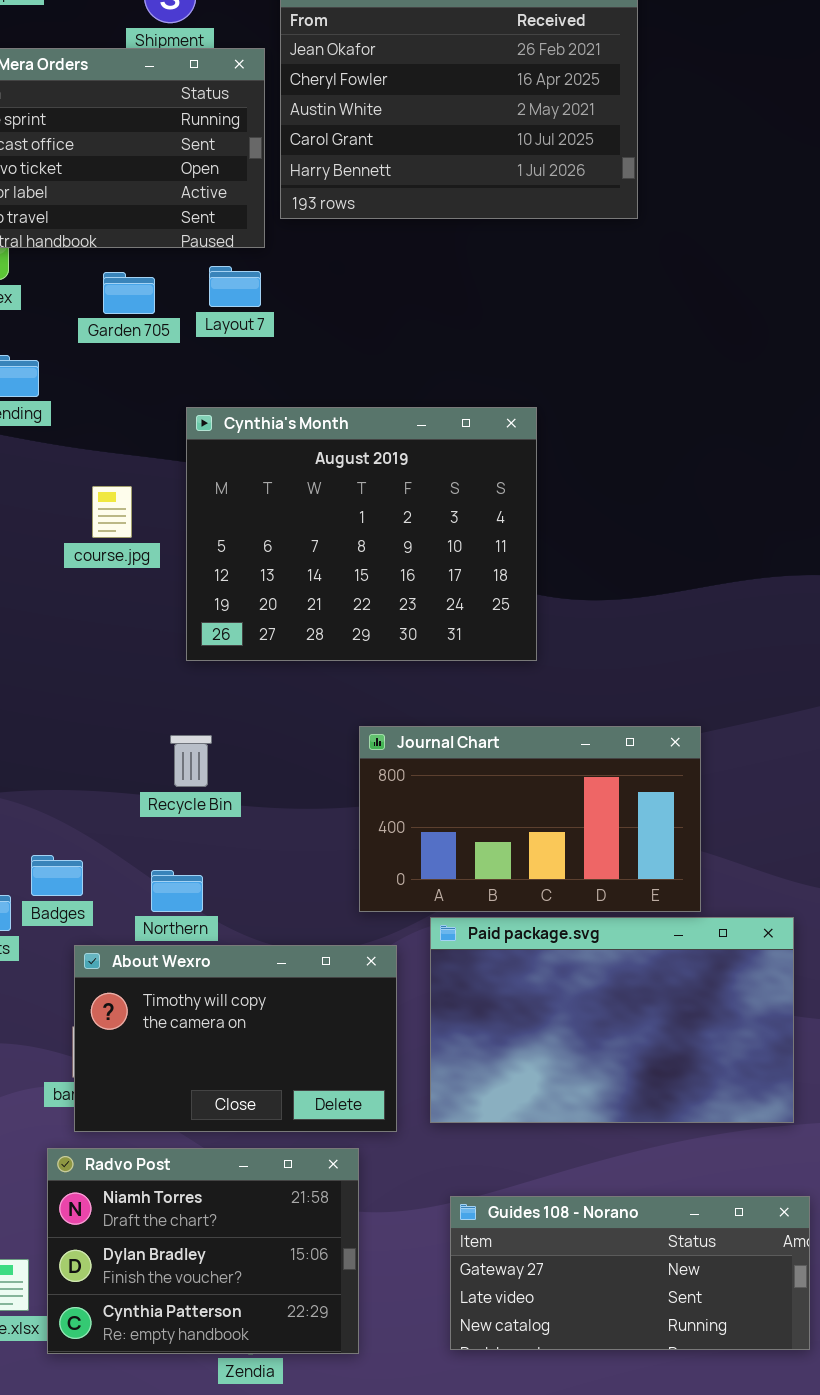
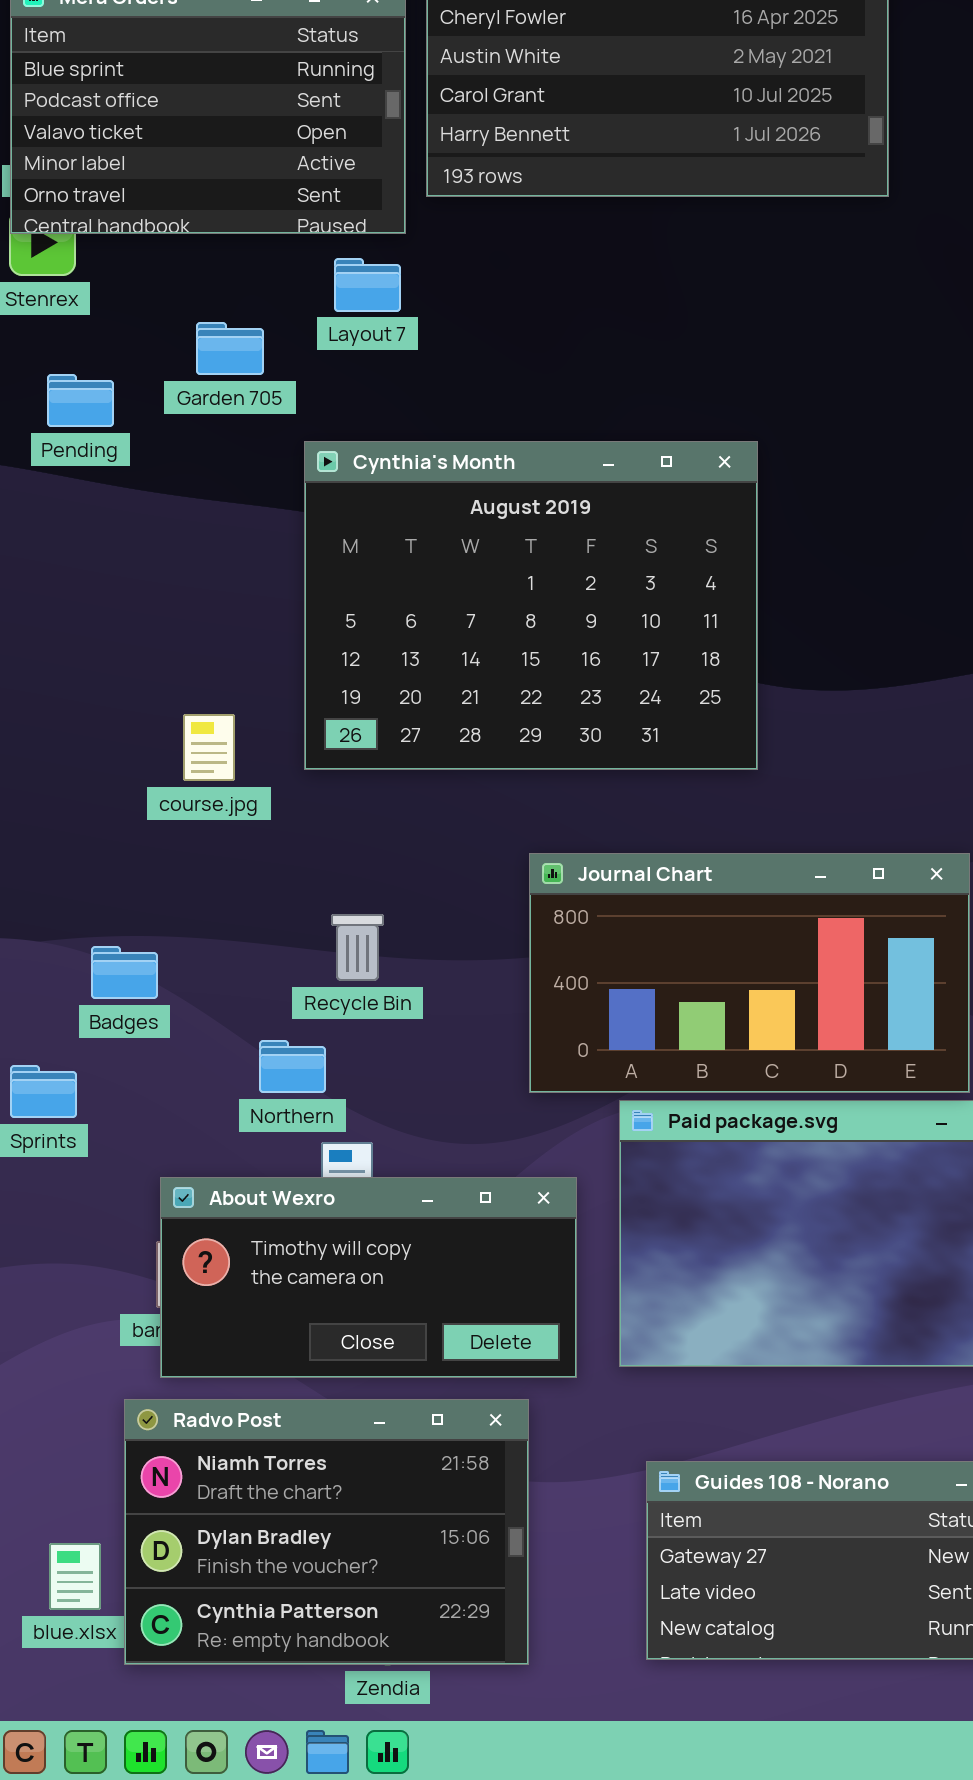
Garden 705: [103,272,155,314] -> [196,322,264,375], moved
course.jpg: [92,486,132,538] -> [183,714,235,781], moved
Recycle Bin: [170,735,212,787] -> [331,914,384,981], moved
Badges: [31,855,83,896] -> [91,946,158,999], moved
About Wexro: [74,945,397,1132] -> [160,1177,577,1378], resized

